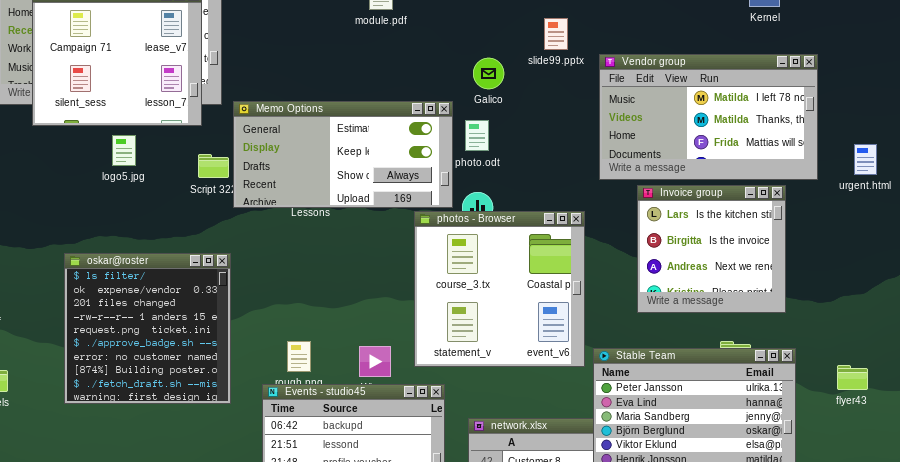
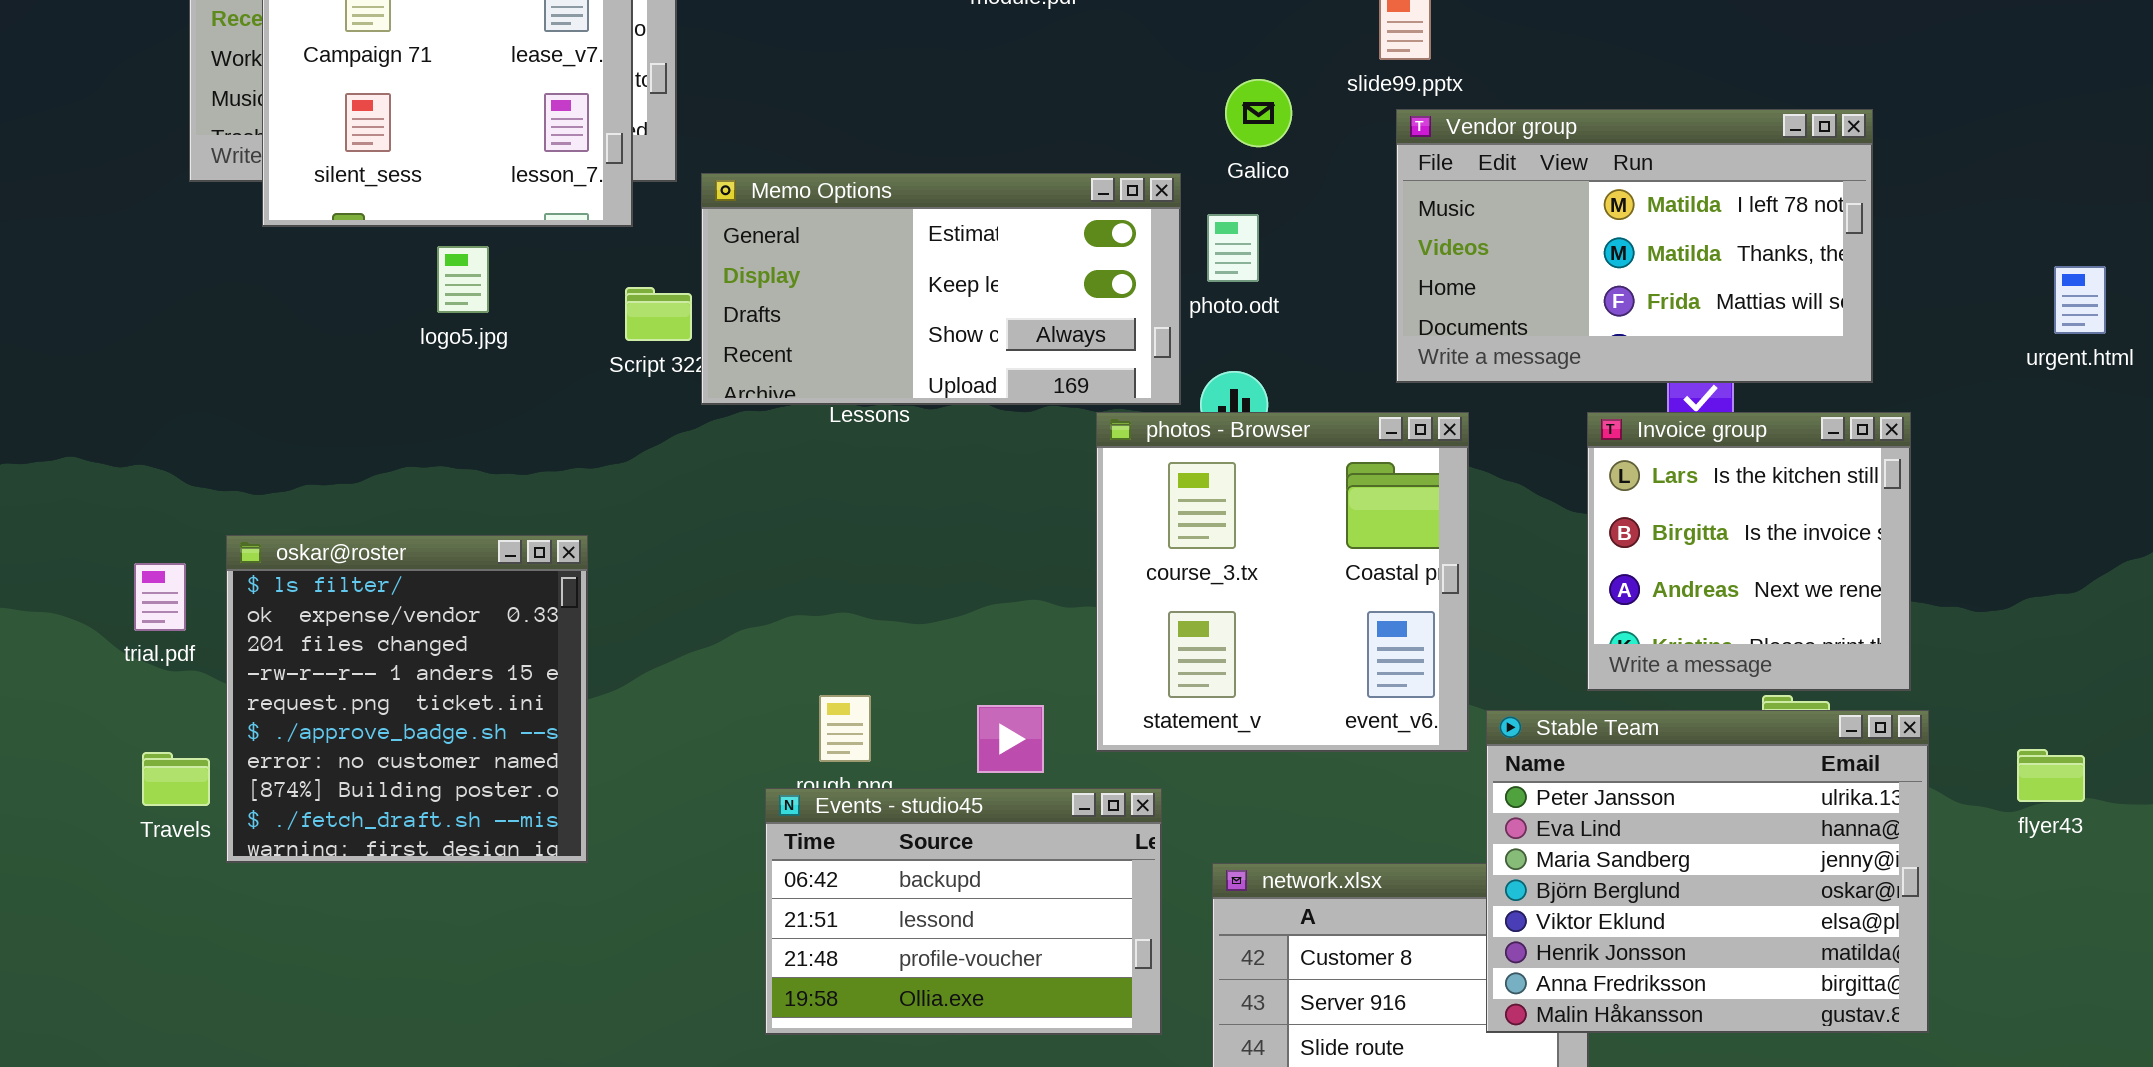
Vendor group: [599,54,818,180] -> [1396,109,1873,383], moved
Invoice group: [637,185,786,313] -> [1587,412,1911,691], moved
oskar@roster: [64,253,231,404] -> [226,535,588,863], moved

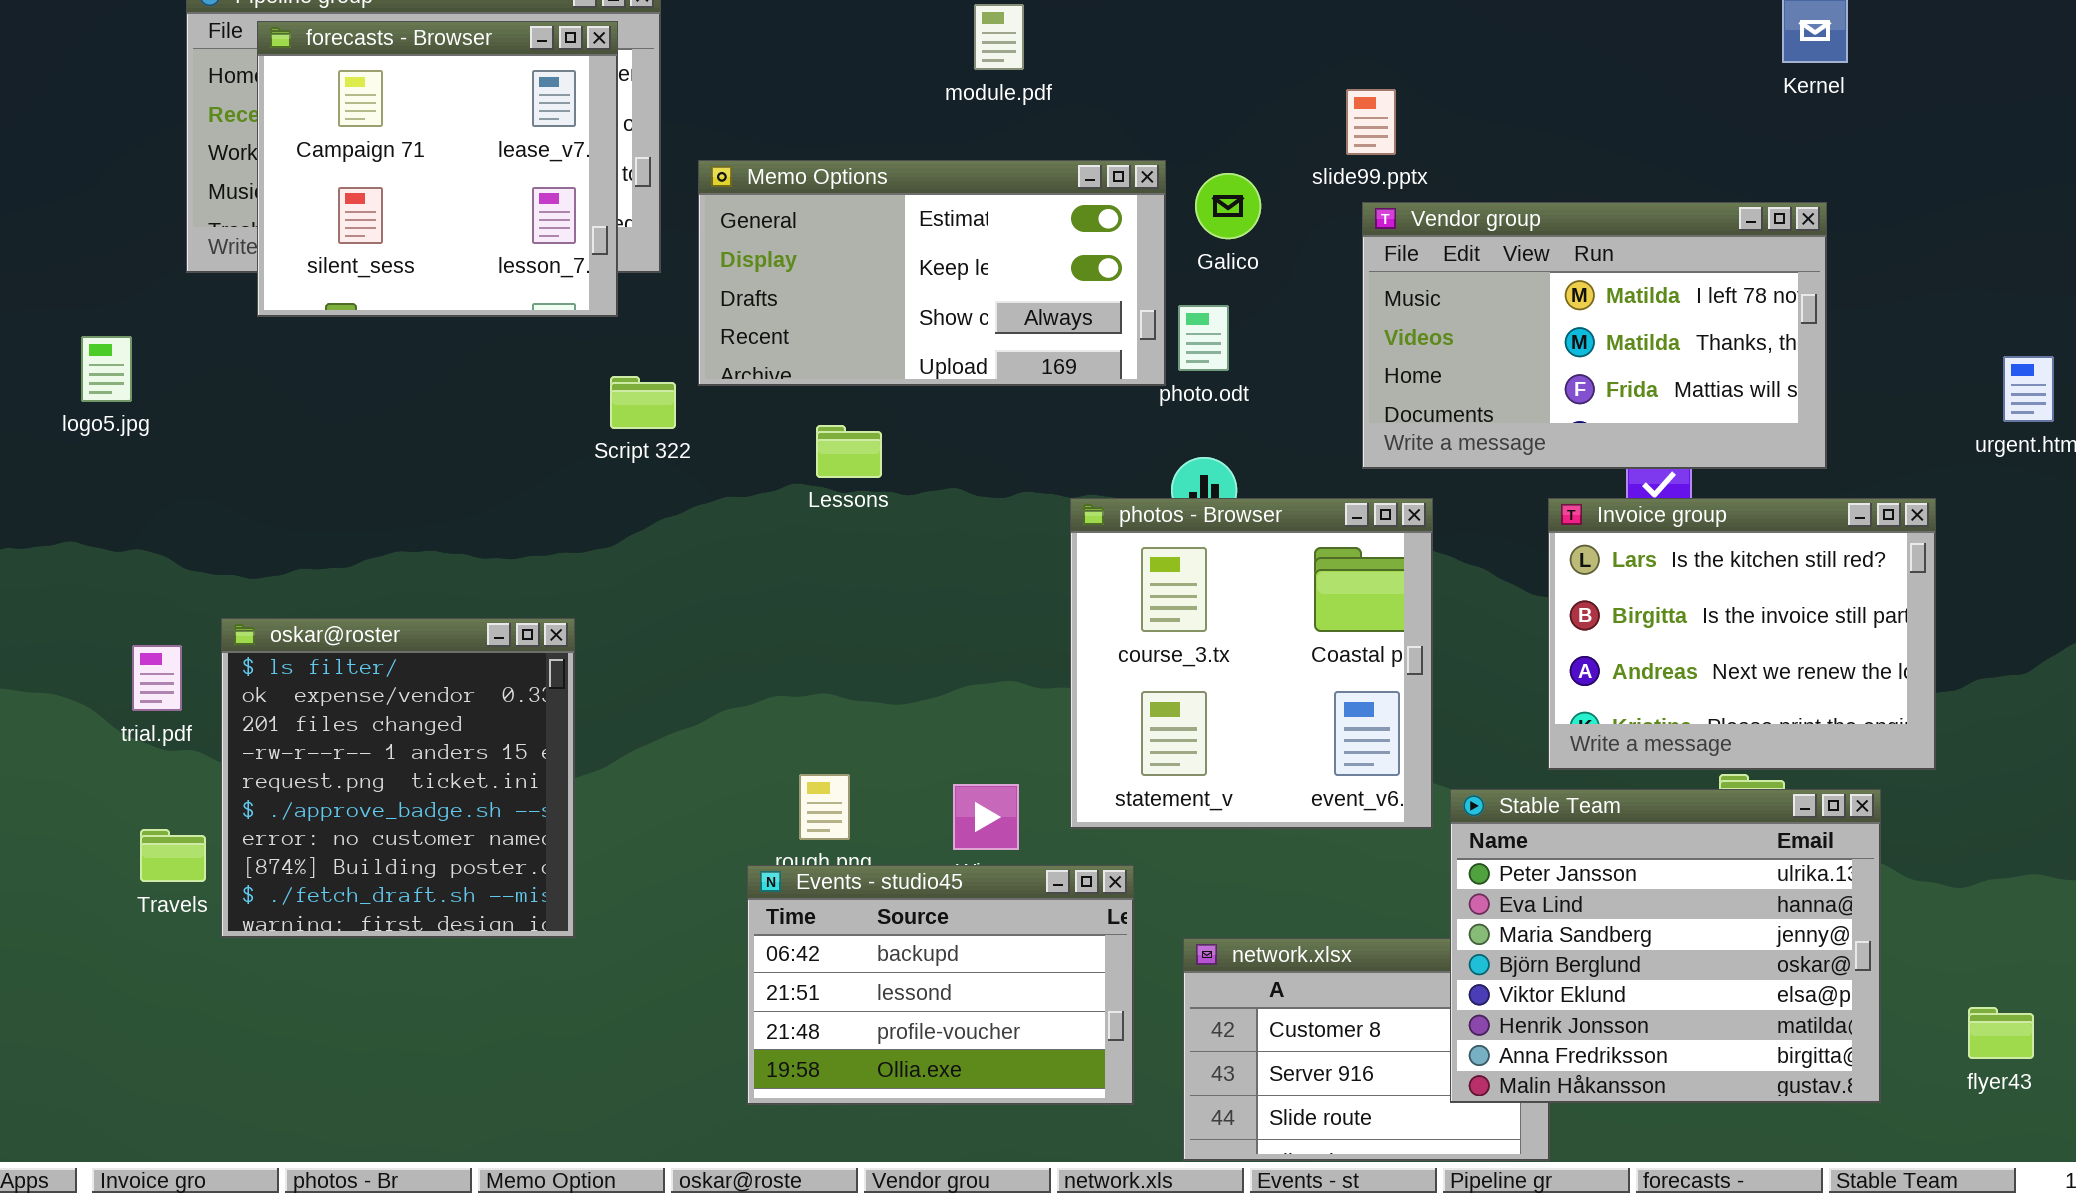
Memo Options: [701,173,1181,405] -> [698,160,1166,386], moved
logo5.jpg: [437,246,489,313] -> [81,336,132,402], moved
Invoice group: [1587,412,1911,691] -> [1548,498,1936,770], resized
flyer43: [2017,749,2085,802] -> [1968,1007,2034,1059], moved

